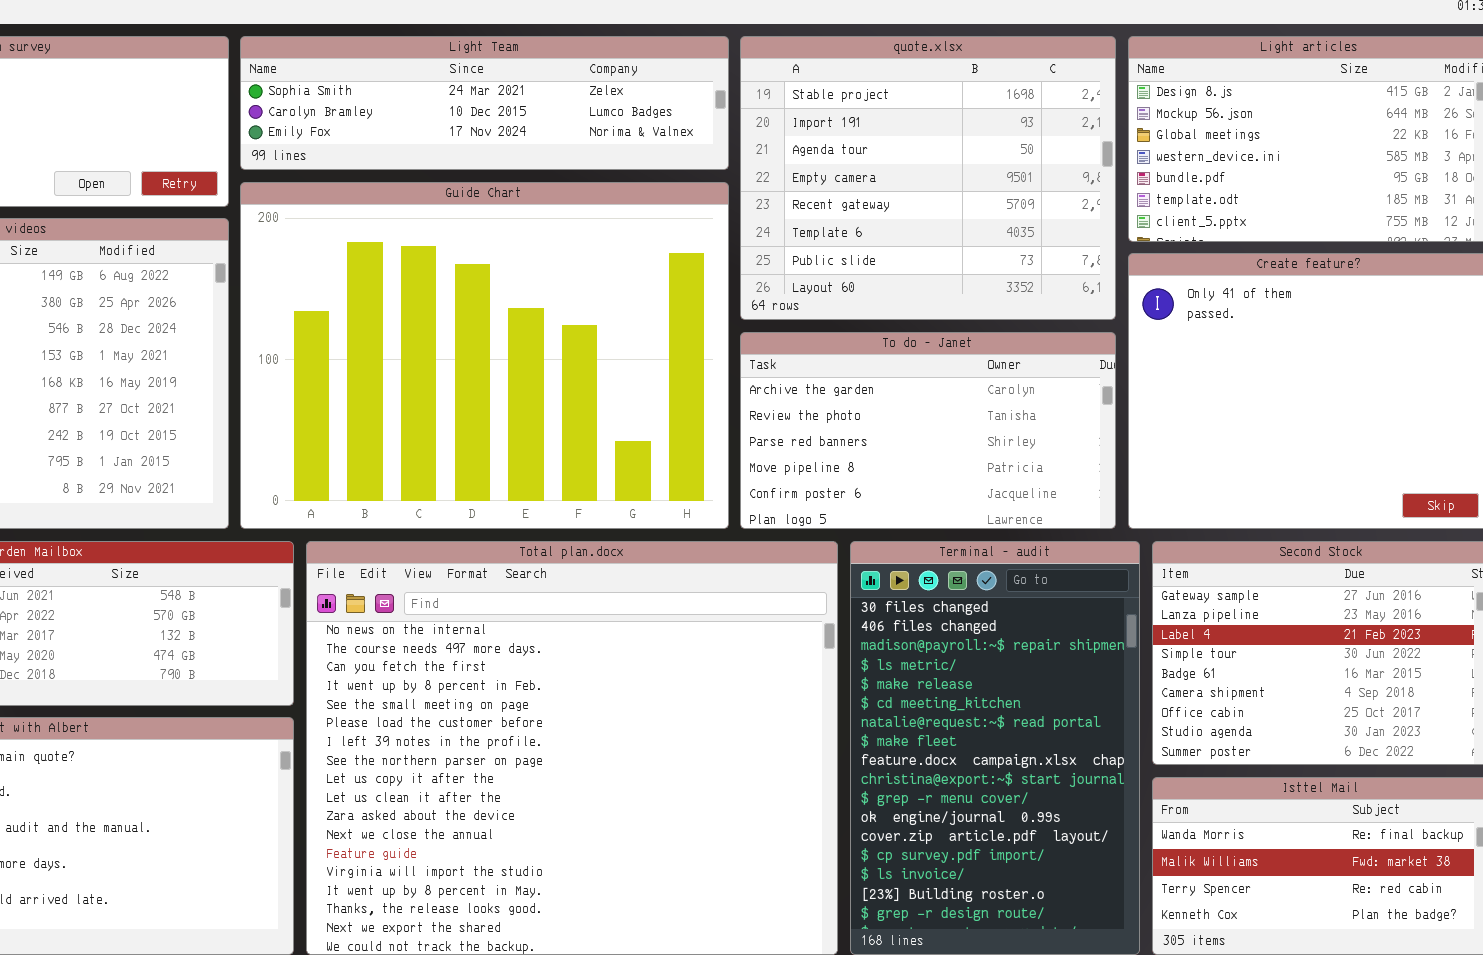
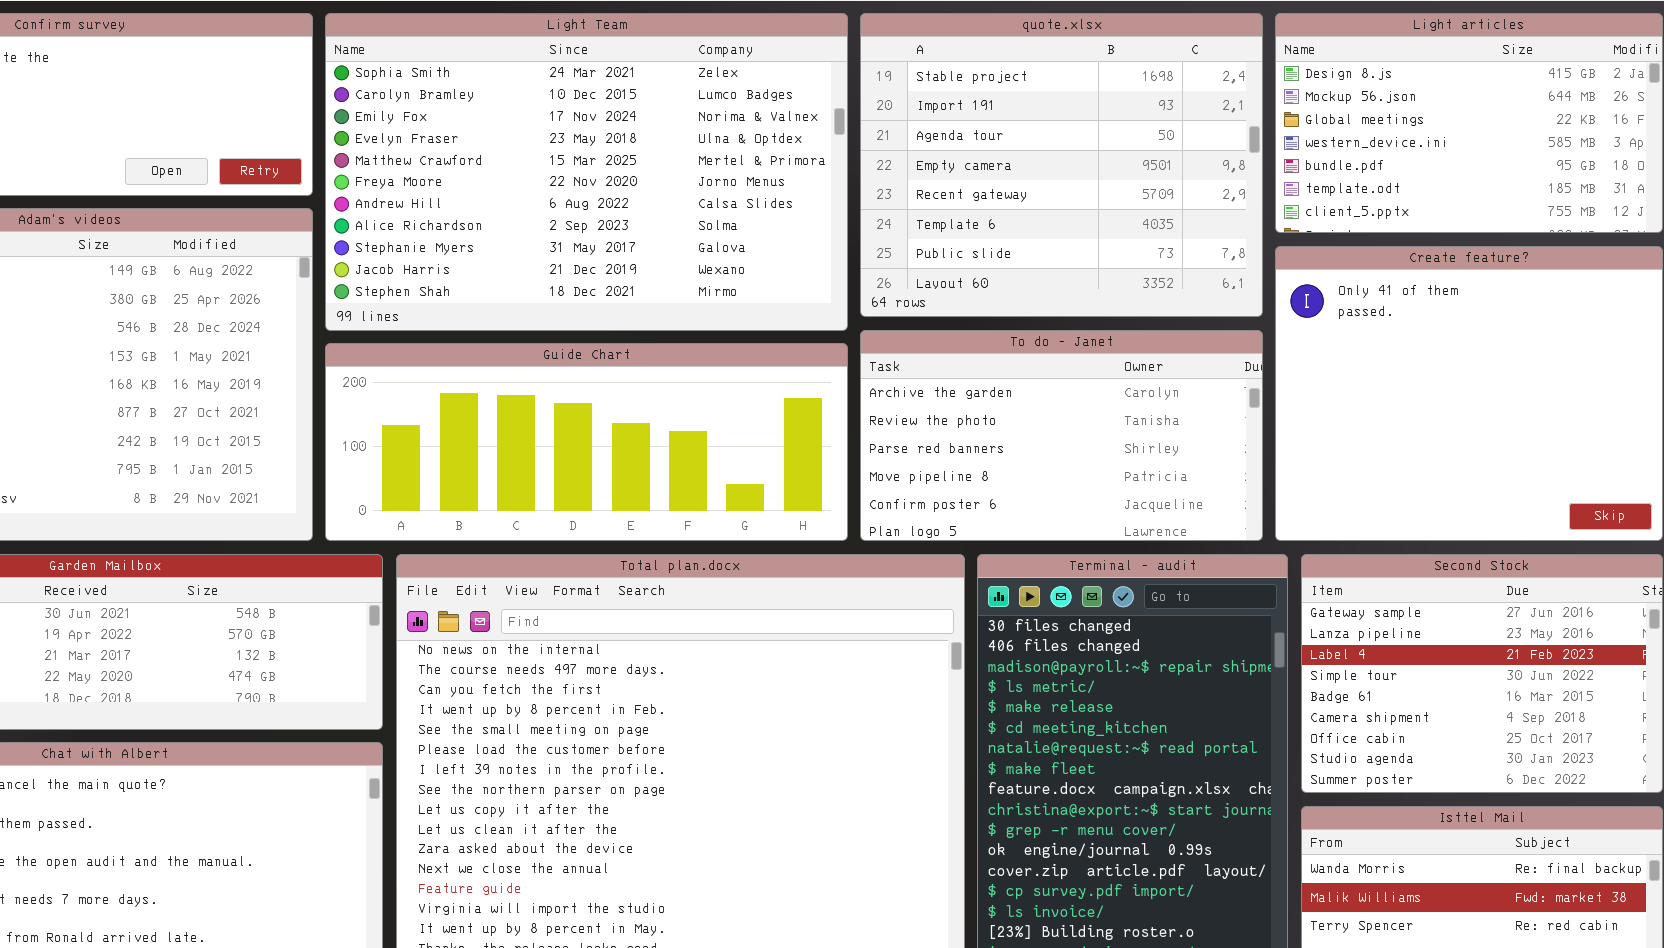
Light Team: [240,36,729,170] -> [325,13,848,331], resized
Guide Chart: [240,182,729,529] -> [325,343,848,541], resized

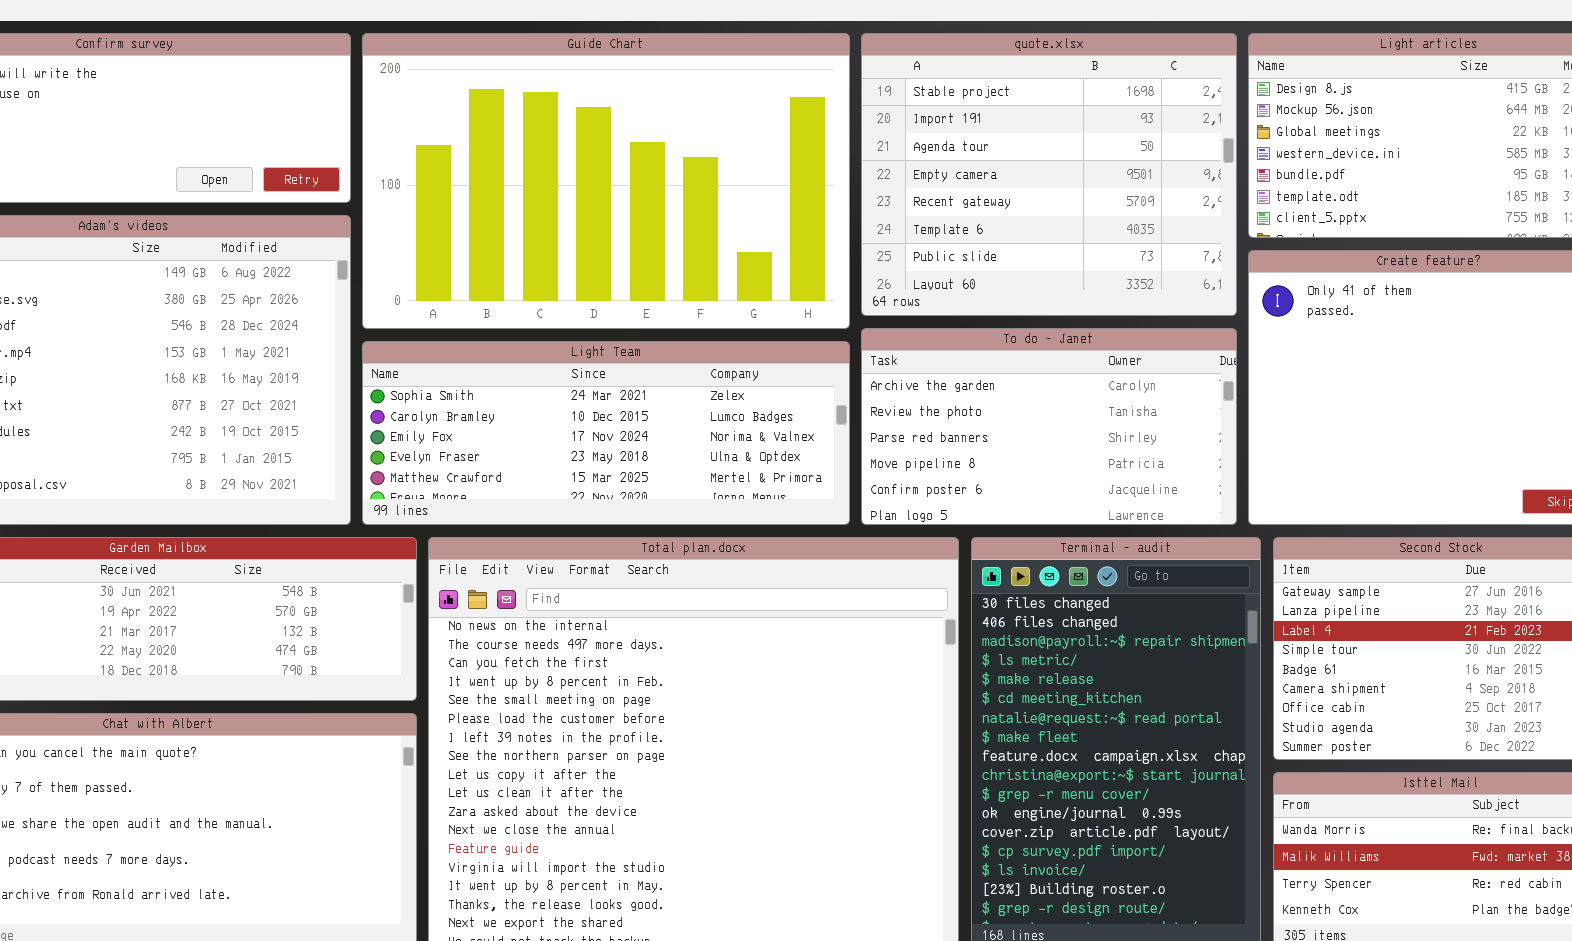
Light Team: [325,13,848,331] -> [362,341,850,525], moved, resized
Guide Chart: [325,343,848,541] -> [362,33,850,329], moved, resized

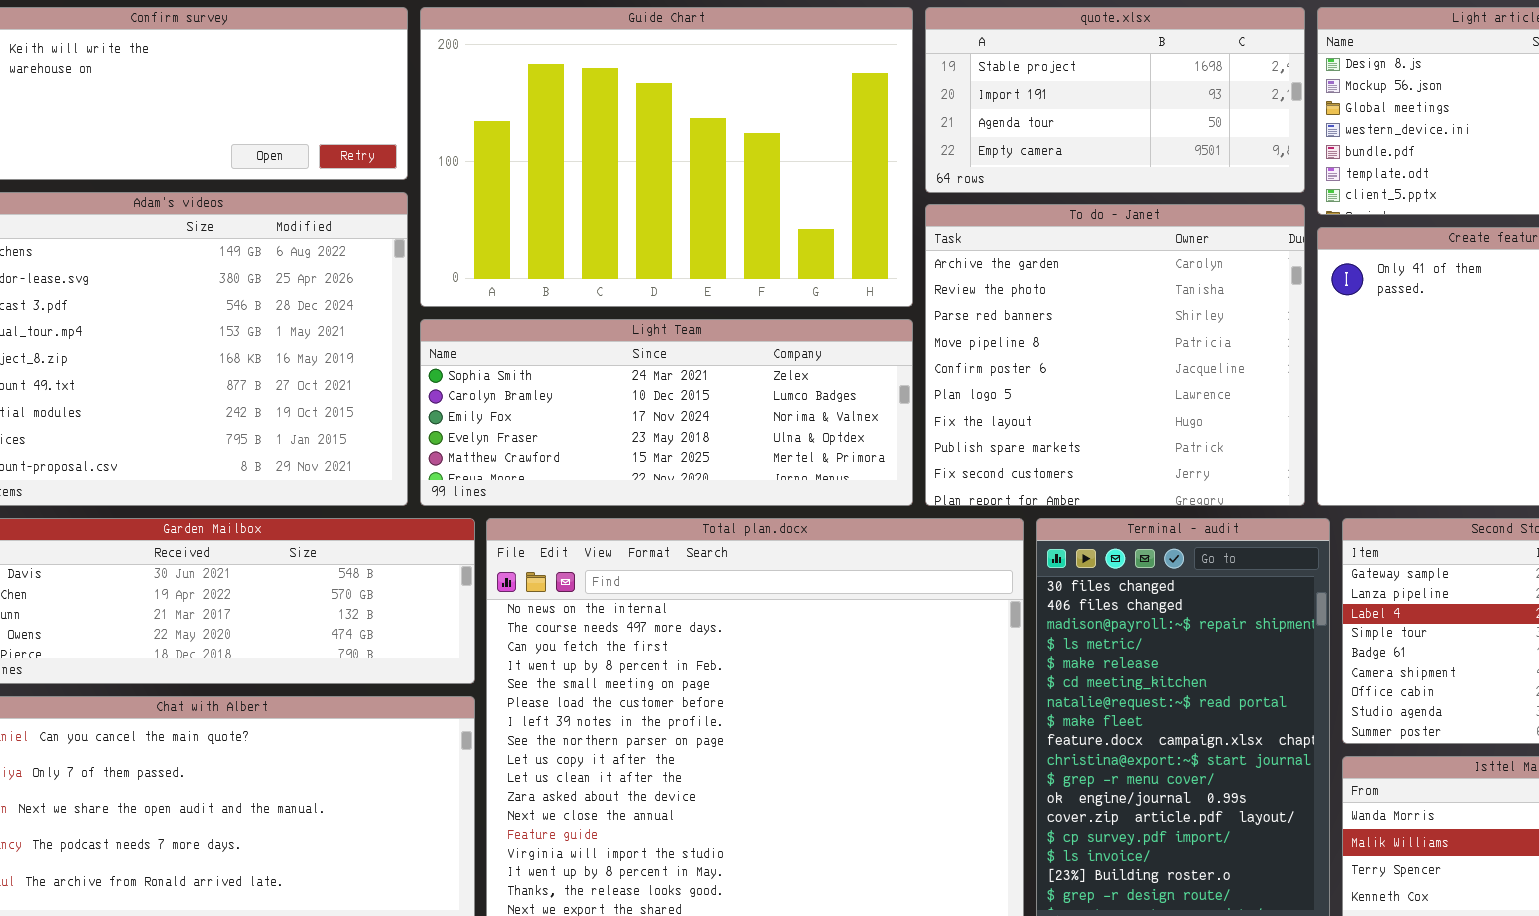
quote.xlsx: [861,33,1237,316] -> [925,7,1305,193], resized
To do - Janet: [861,328,1237,525] -> [925,204,1305,506], resized

